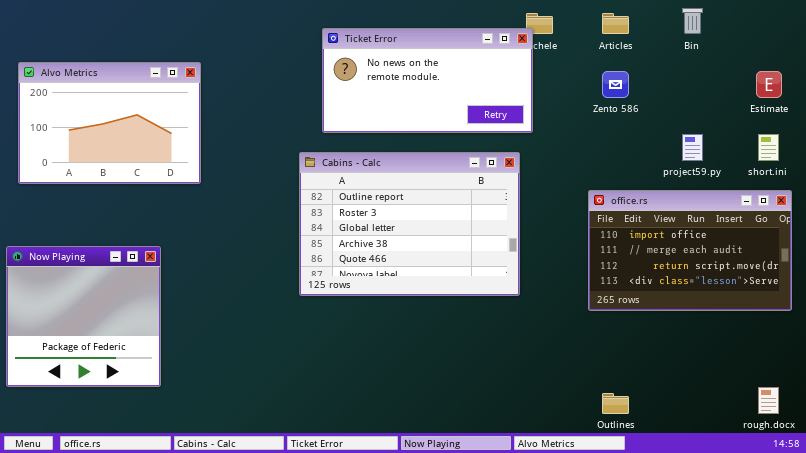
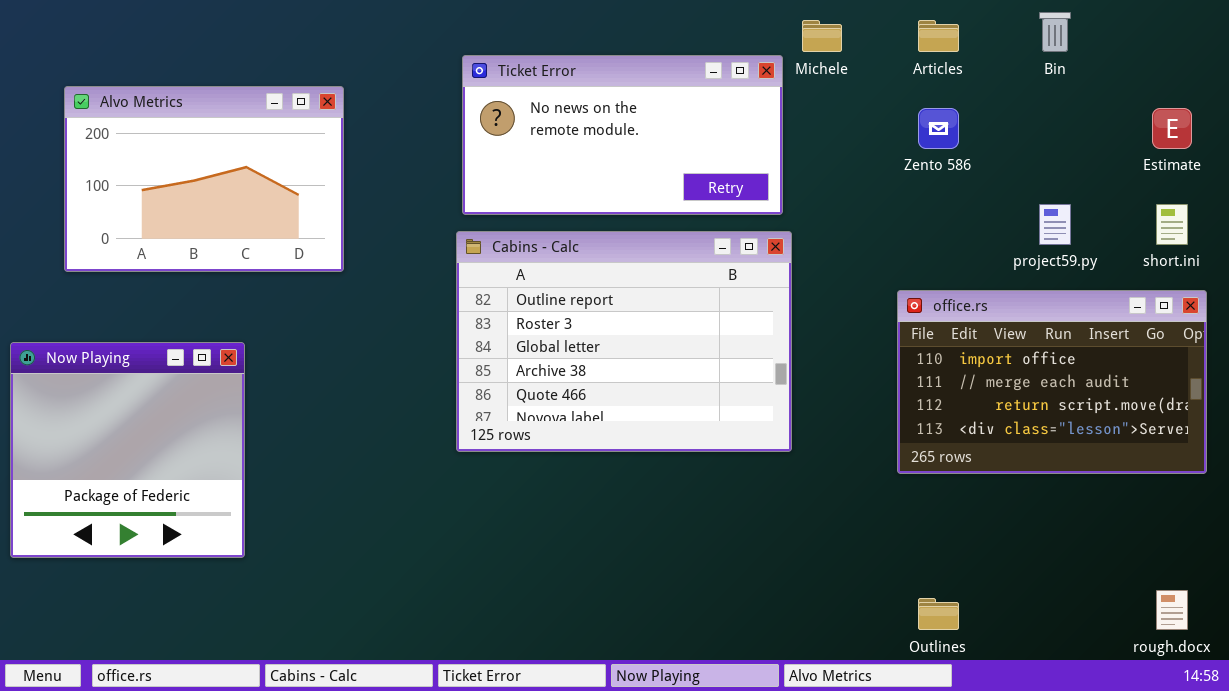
Ticket Error: [322,28,533,133] -> [462,55,783,215], moved
Alvo Metrics: [18,62,201,184] -> [64,86,344,272], moved
Now Playing: [6,246,161,387] -> [10,342,245,558], moved

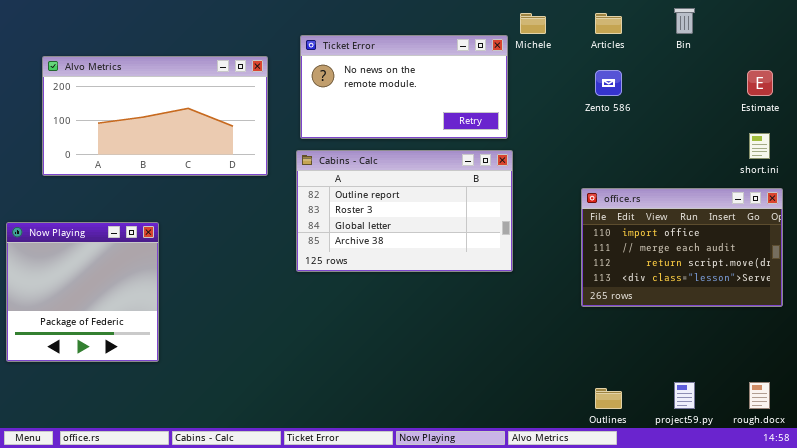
Alvo Metrics: [64,86,344,272] -> [42,56,268,176], resized
project59.py: [1039,204,1071,245] -> [674,382,695,409], moved
Cabins - Calc: [456,231,792,452] -> [296,150,513,272], resized

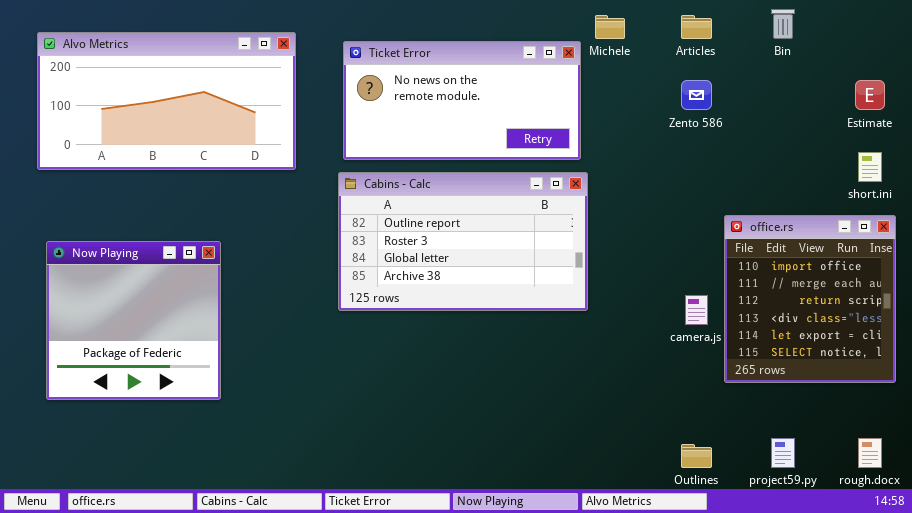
Alvo Metrics: [42,56,268,176] -> [37,32,296,170], moved
office.rs: [581,188,783,307] -> [724,215,896,383], resized
Now Playing: [6,222,159,362] -> [46,241,221,400], moved

